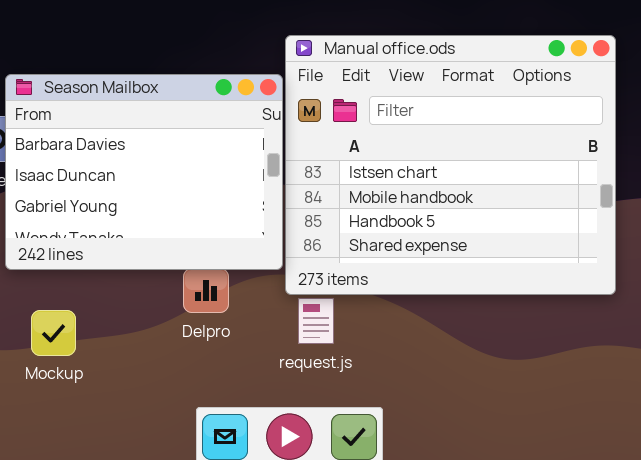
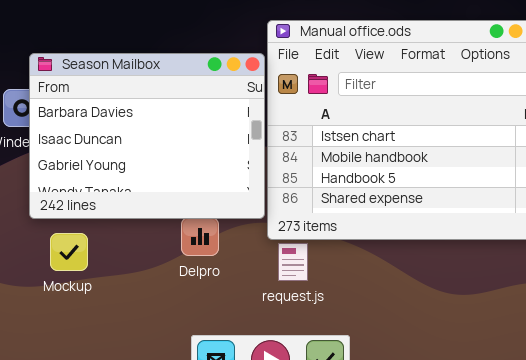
Mockup: [31,310,76,356] -> [50,233,88,271], moved

